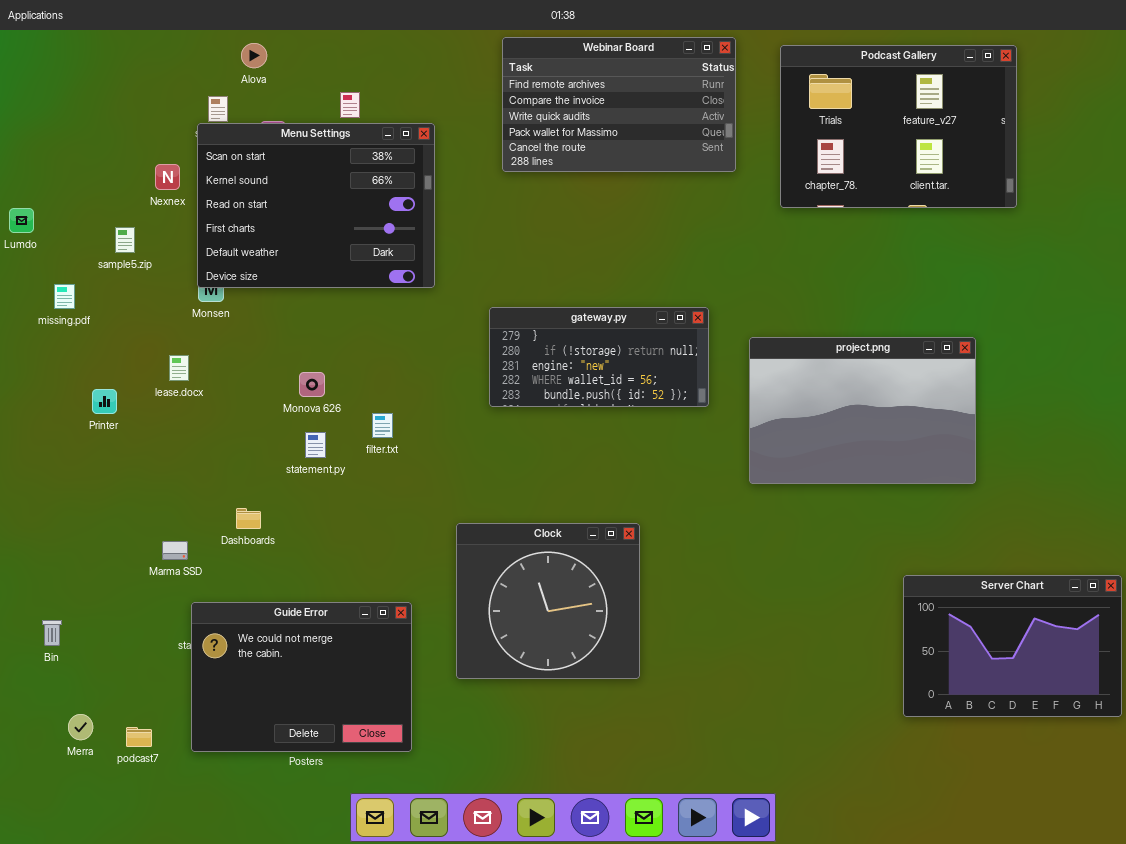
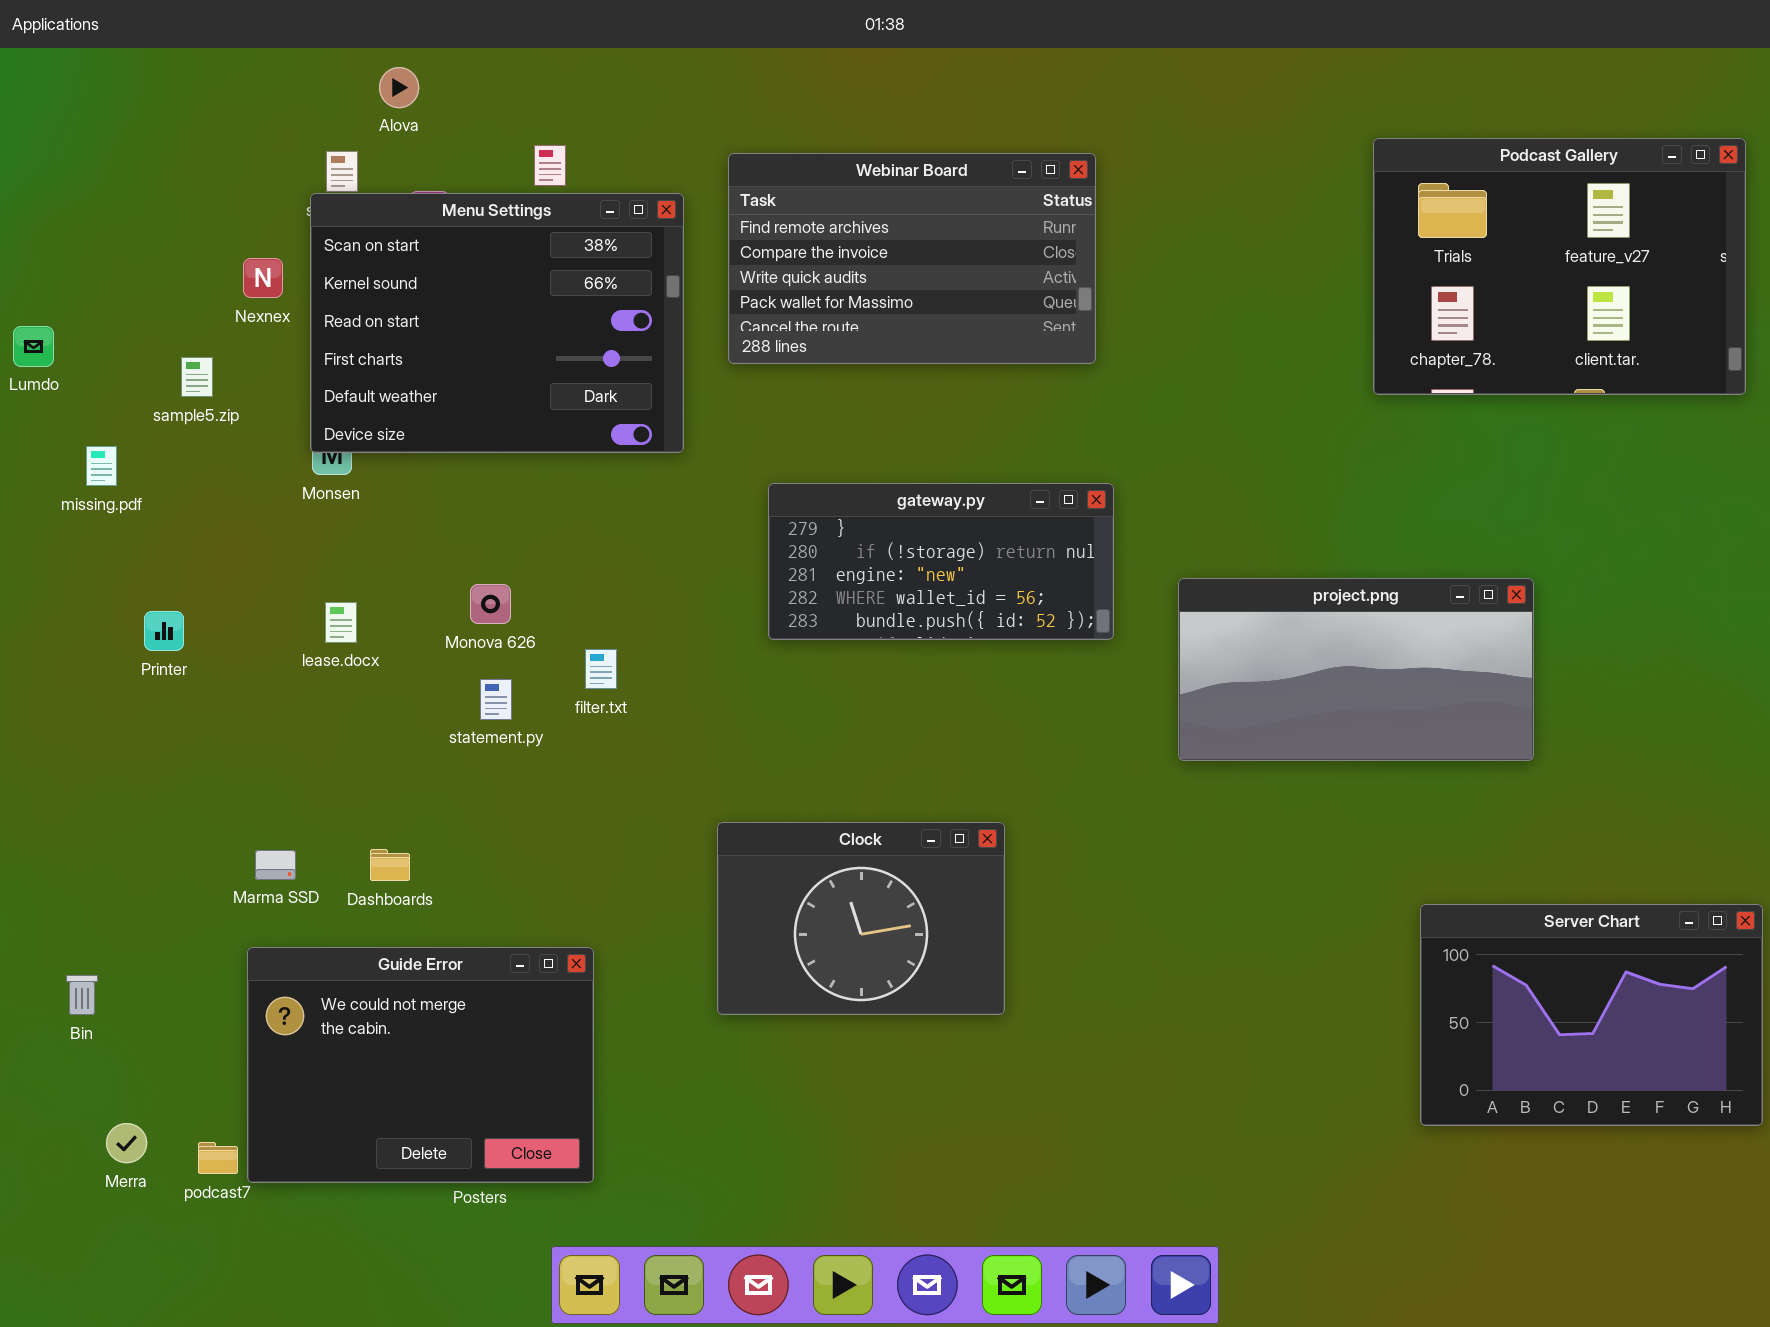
Webinar Board: [502,37,736,172] -> [728,153,1096,364], moved
Podcast Gallery: [780,45,1017,208] -> [1373,138,1746,395], moved
project.png: [749,337,976,484] -> [1178,578,1534,761], resized
lease.docx: [169,355,189,381] -> [325,602,357,643], moved
Dashboards: [236,508,261,529] -> [370,849,410,881], moved
Clock: [456,523,640,679] -> [717,822,1005,1015], resized
Guide Error: [191,602,412,752] -> [247,947,594,1183], moved

